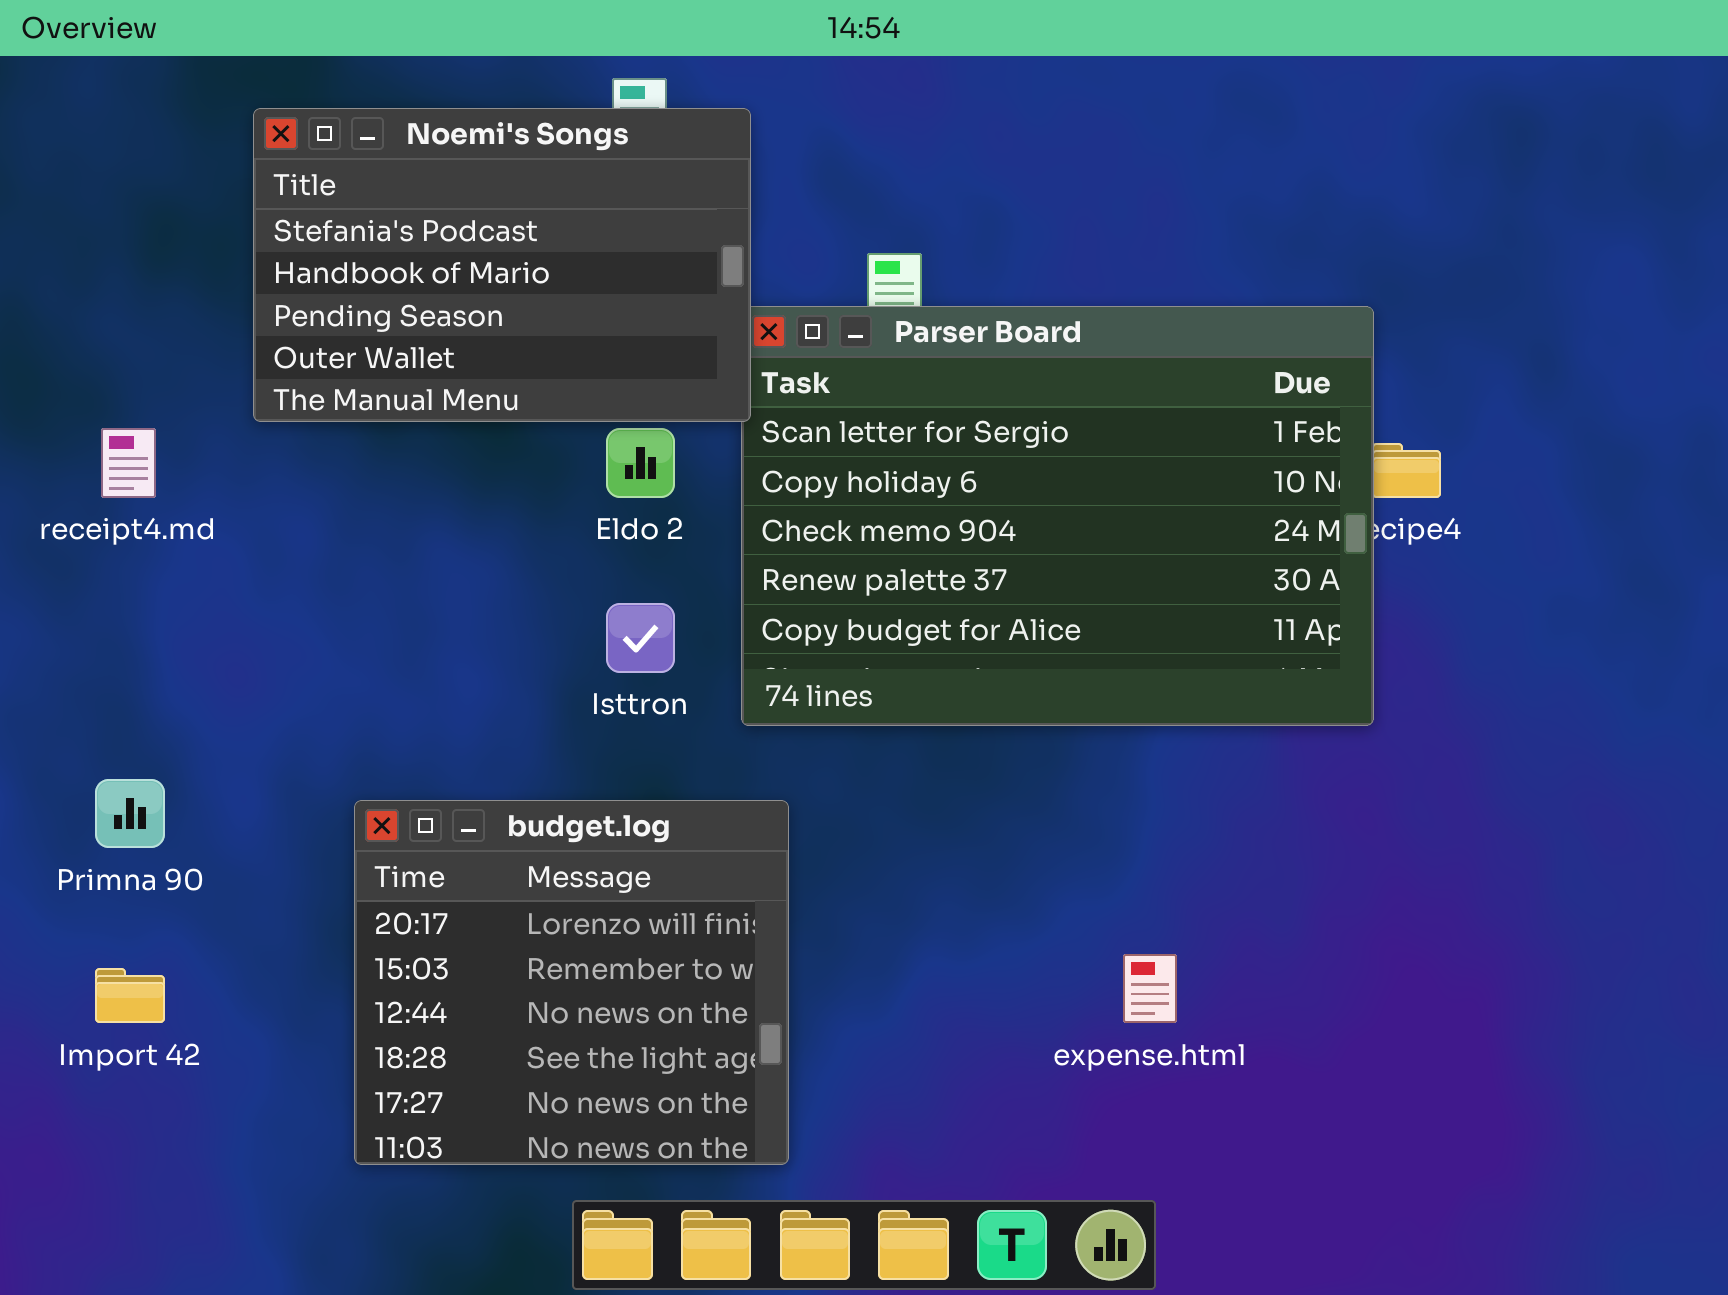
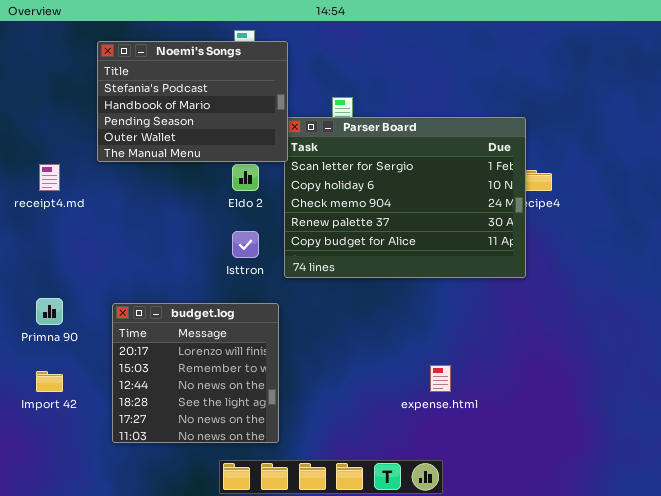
budget.log: [354,800,789,1165] -> [112,303,279,443], moved

